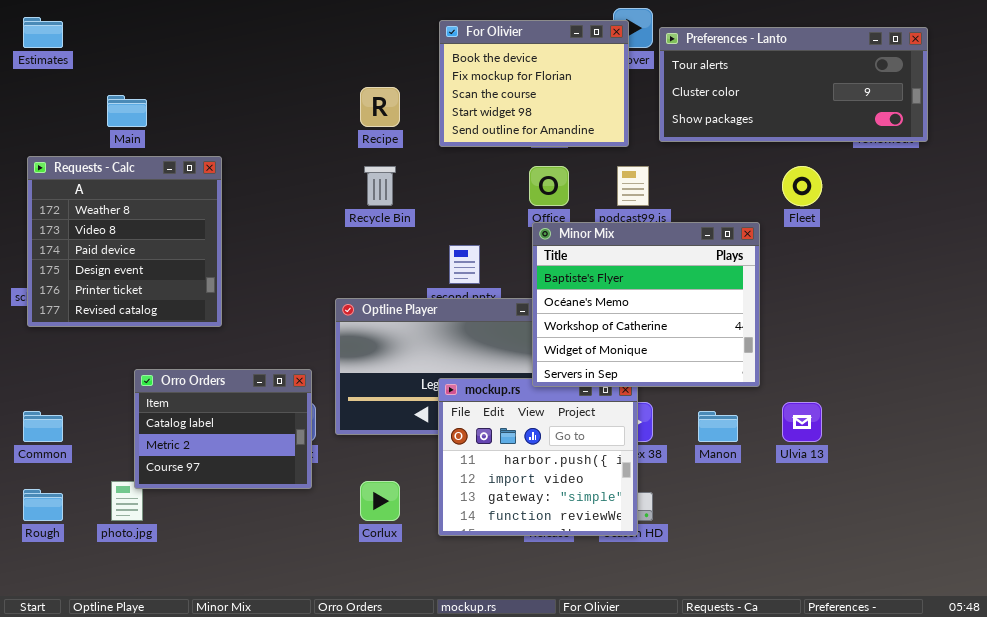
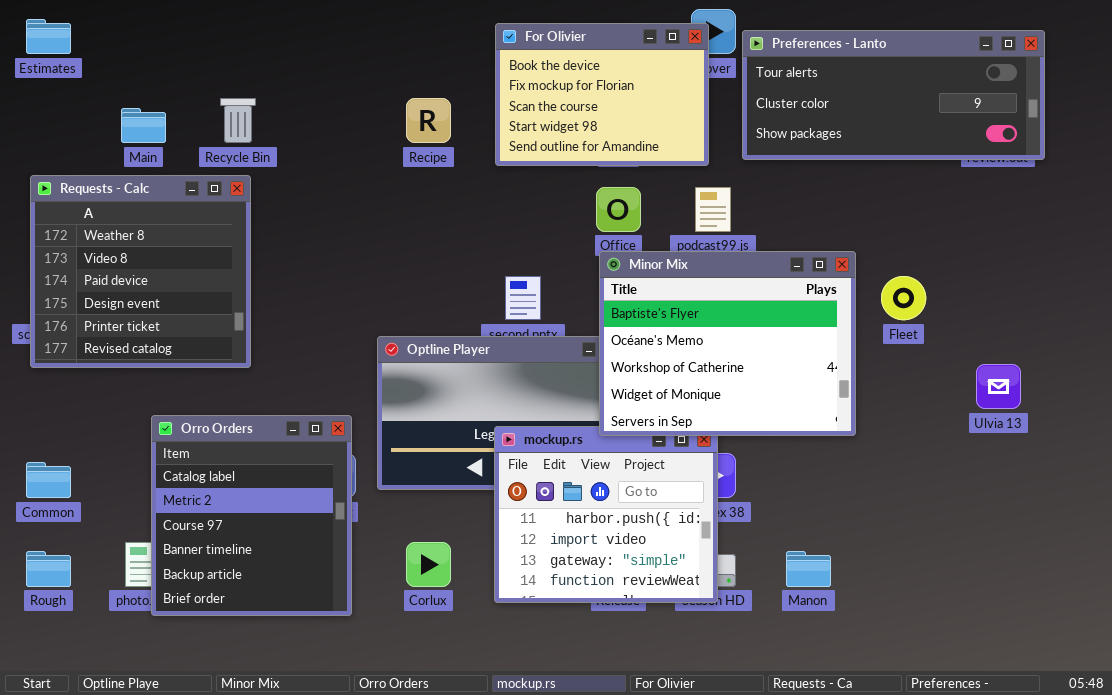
Recycle Bin: [364,166,396,206] -> [220,98,256,143], moved
Fleet: [782,166,822,206] -> [881,276,926,320], moved
Orro Orders: [134,369,312,489] -> [151,415,352,616], resized
Ulvia 13: [782,402,822,442] -> [976,364,1021,409], moved
Manon: [698,411,738,442] -> [786,551,831,587], moved

